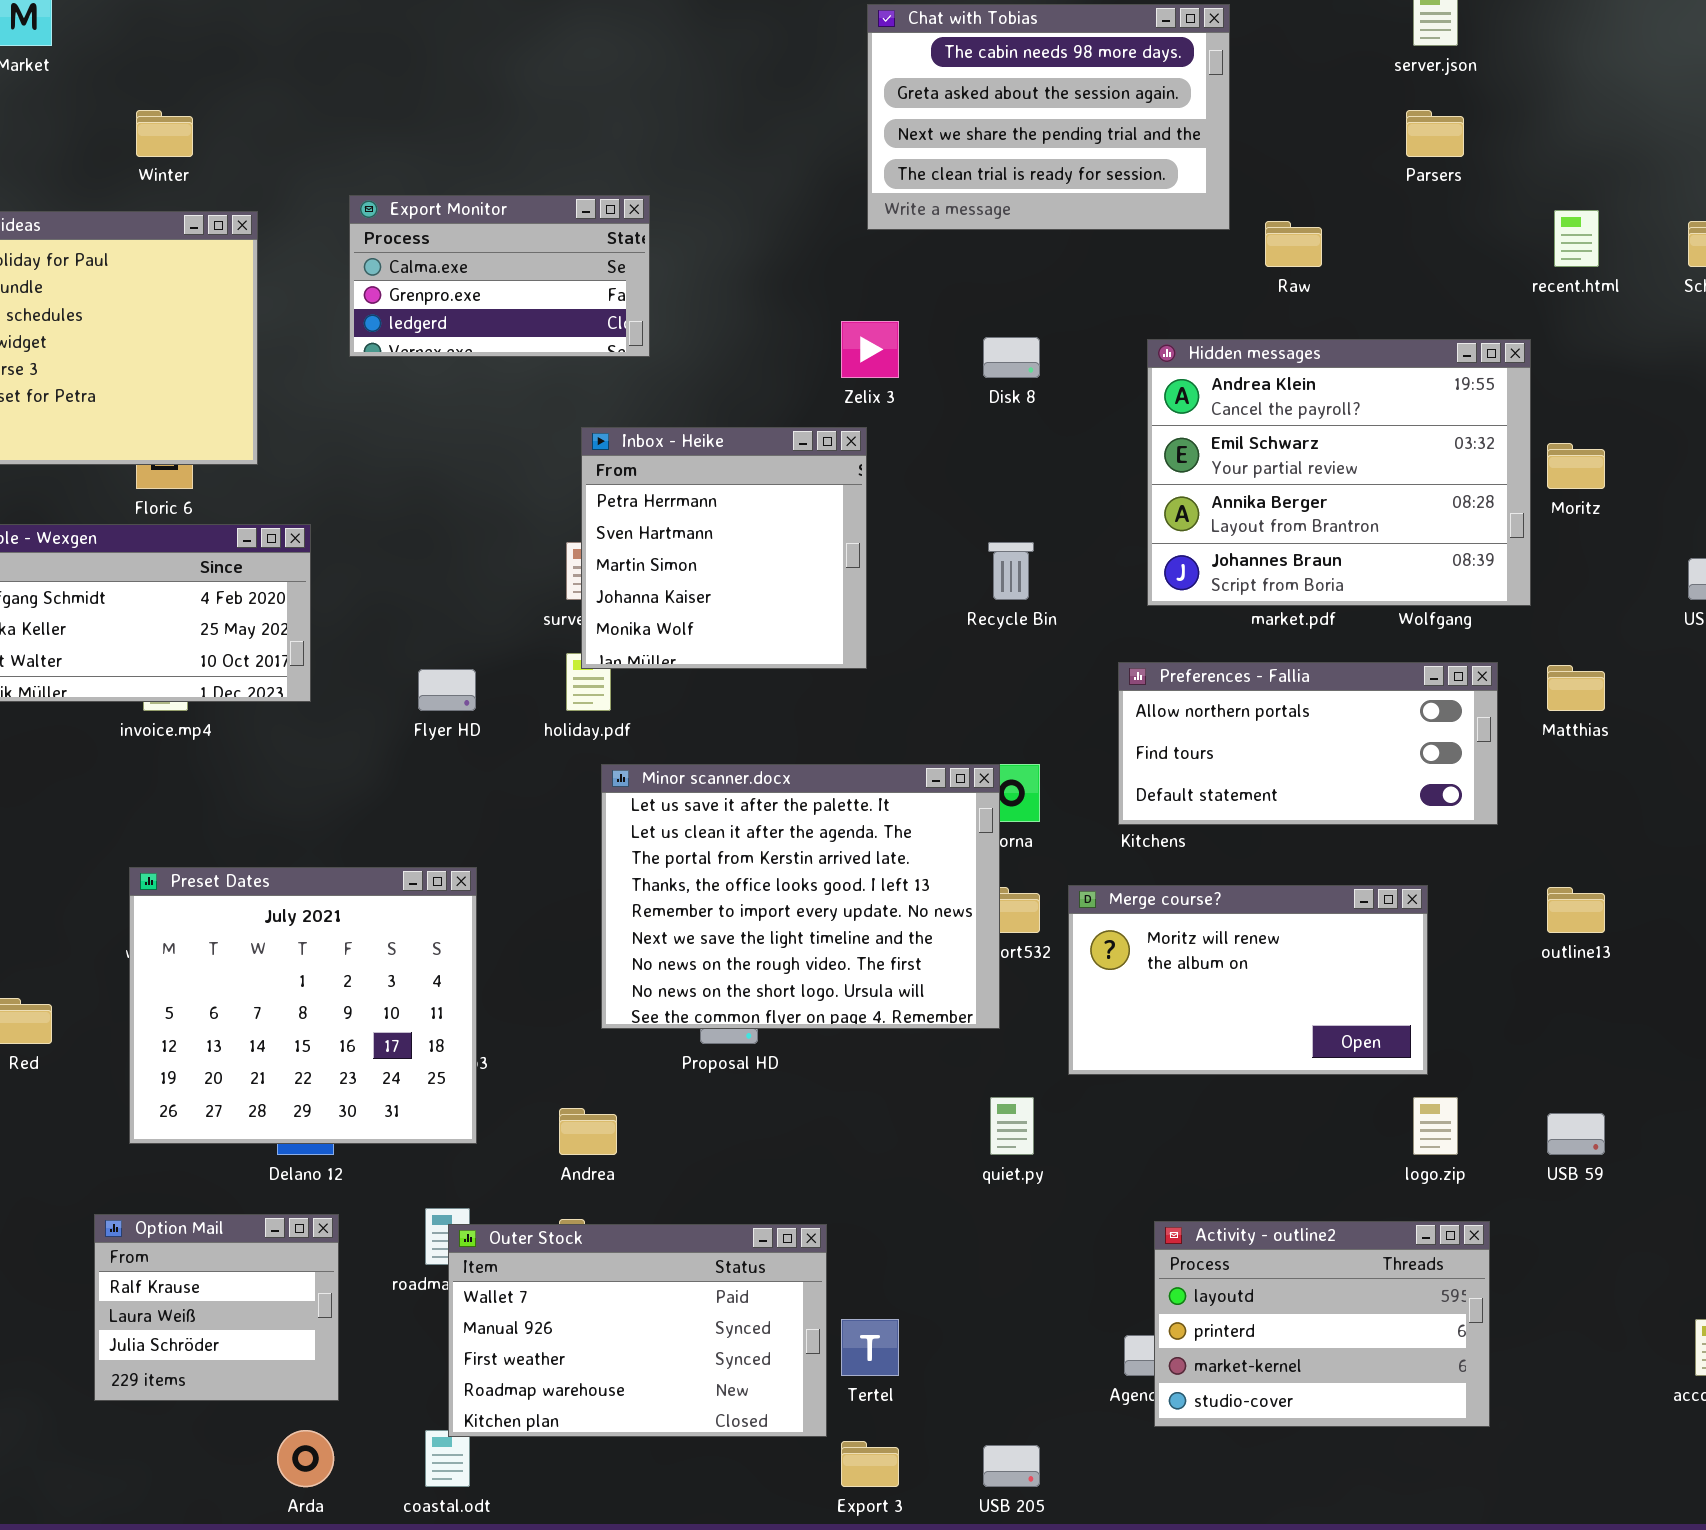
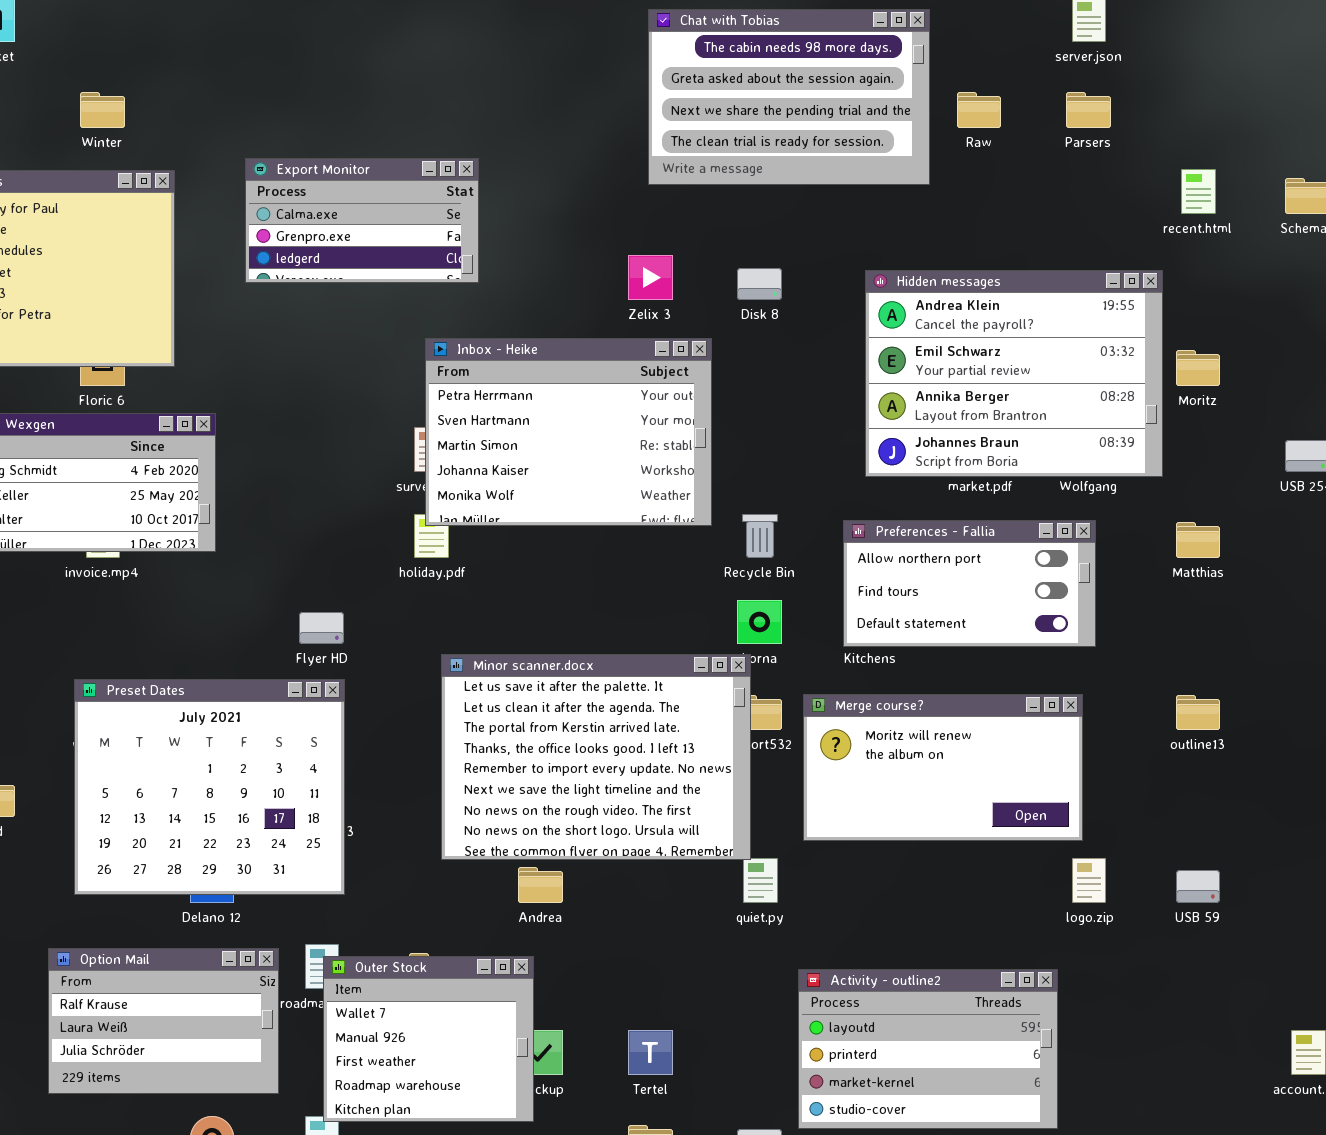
Raw: [1265,221,1322,267] -> [957,92,1001,128], moved
Inbox - Heike: [581,427,867,669] -> [425,338,712,526], resized
Recycle Bin: [988,542,1034,600] -> [742,514,778,558], moved
Preferences - Fallia: [1118,662,1498,825] -> [843,520,1096,647], resized
Flyer HD: [418,669,476,711] -> [299,612,344,644], moved
Minor scanner.docx: [601,764,1000,1029] -> [441,654,751,860], moved
Andrea: [559,1108,617,1155] -> [518,867,563,903], moved
Option Mail: [94,1214,339,1401] -> [48,948,279,1094], resized
Activity - outline2: [1154,1221,1490,1427] -> [798,969,1058,1129], moved
Outer Stock: [448,1224,827,1437] -> [323,956,534,1122], resized

